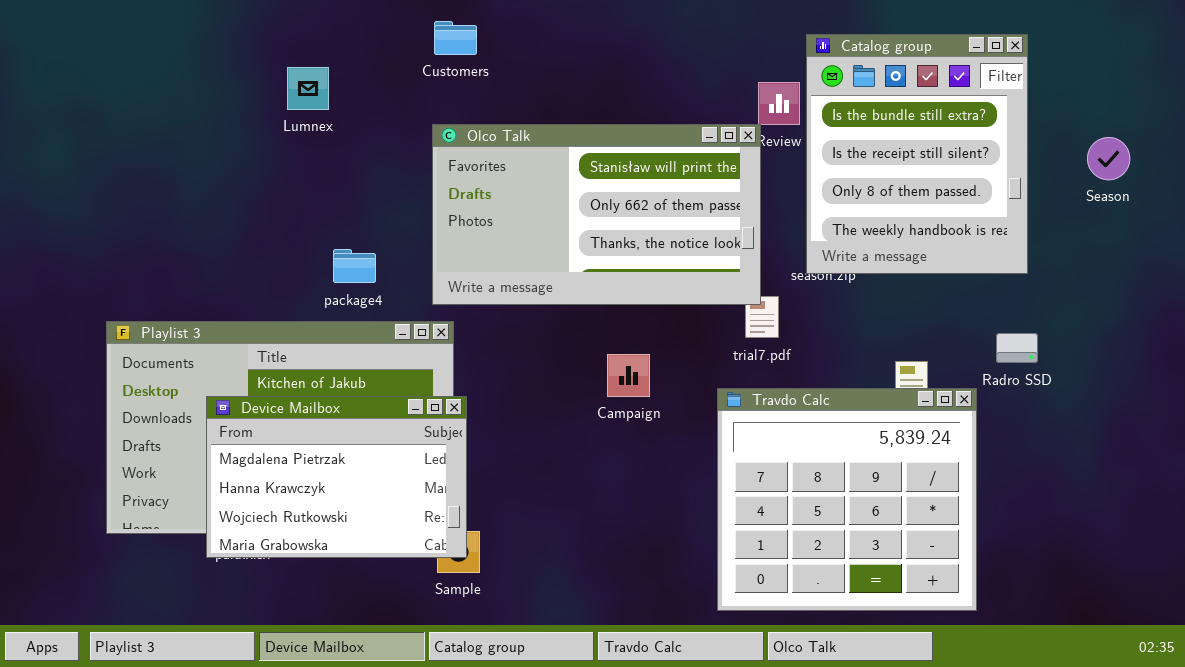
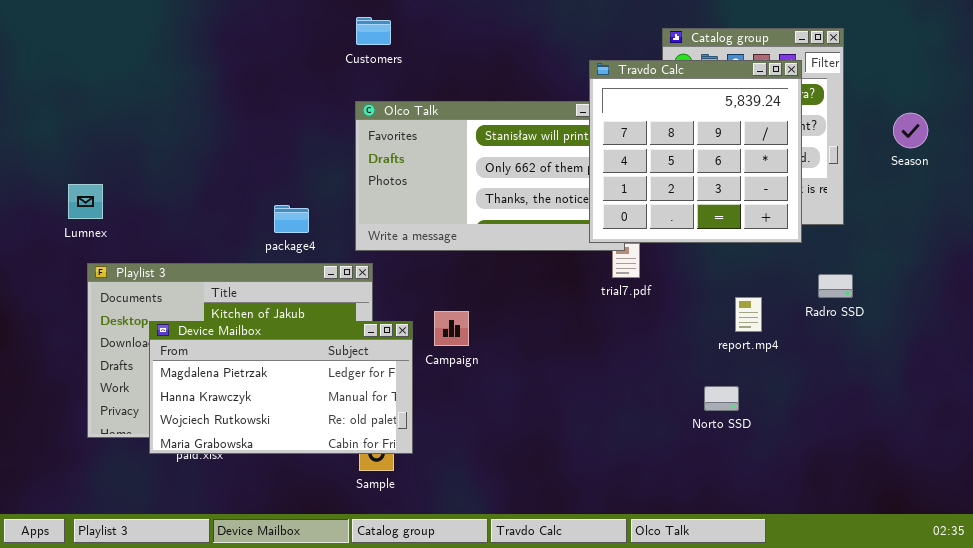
Lumnex: [287,67,329,110] -> [68,184,103,219], moved
Campaign: [607,354,650,397] -> [434,311,469,346], moved
Travdo Calc: [717,388,977,611] -> [589,60,802,243], moved
Device Mailbox: [206,396,467,558] -> [149,321,413,454], moved, resized

